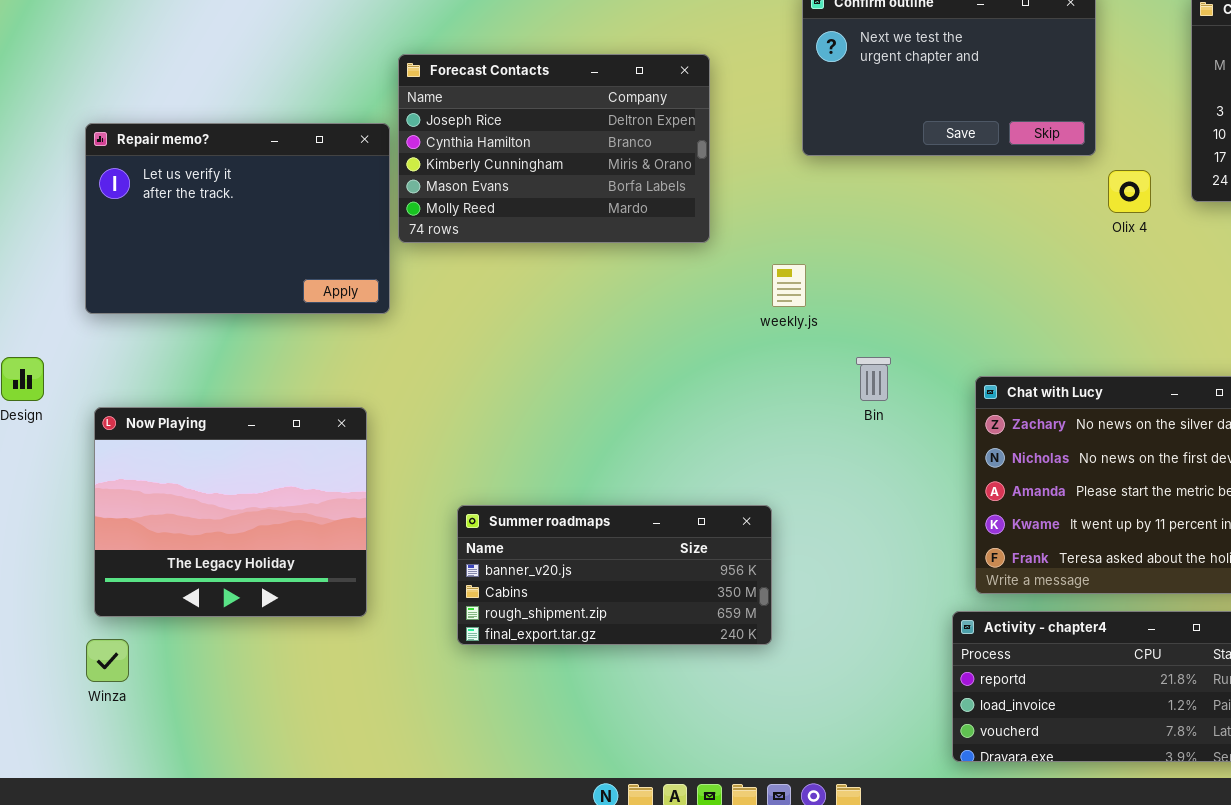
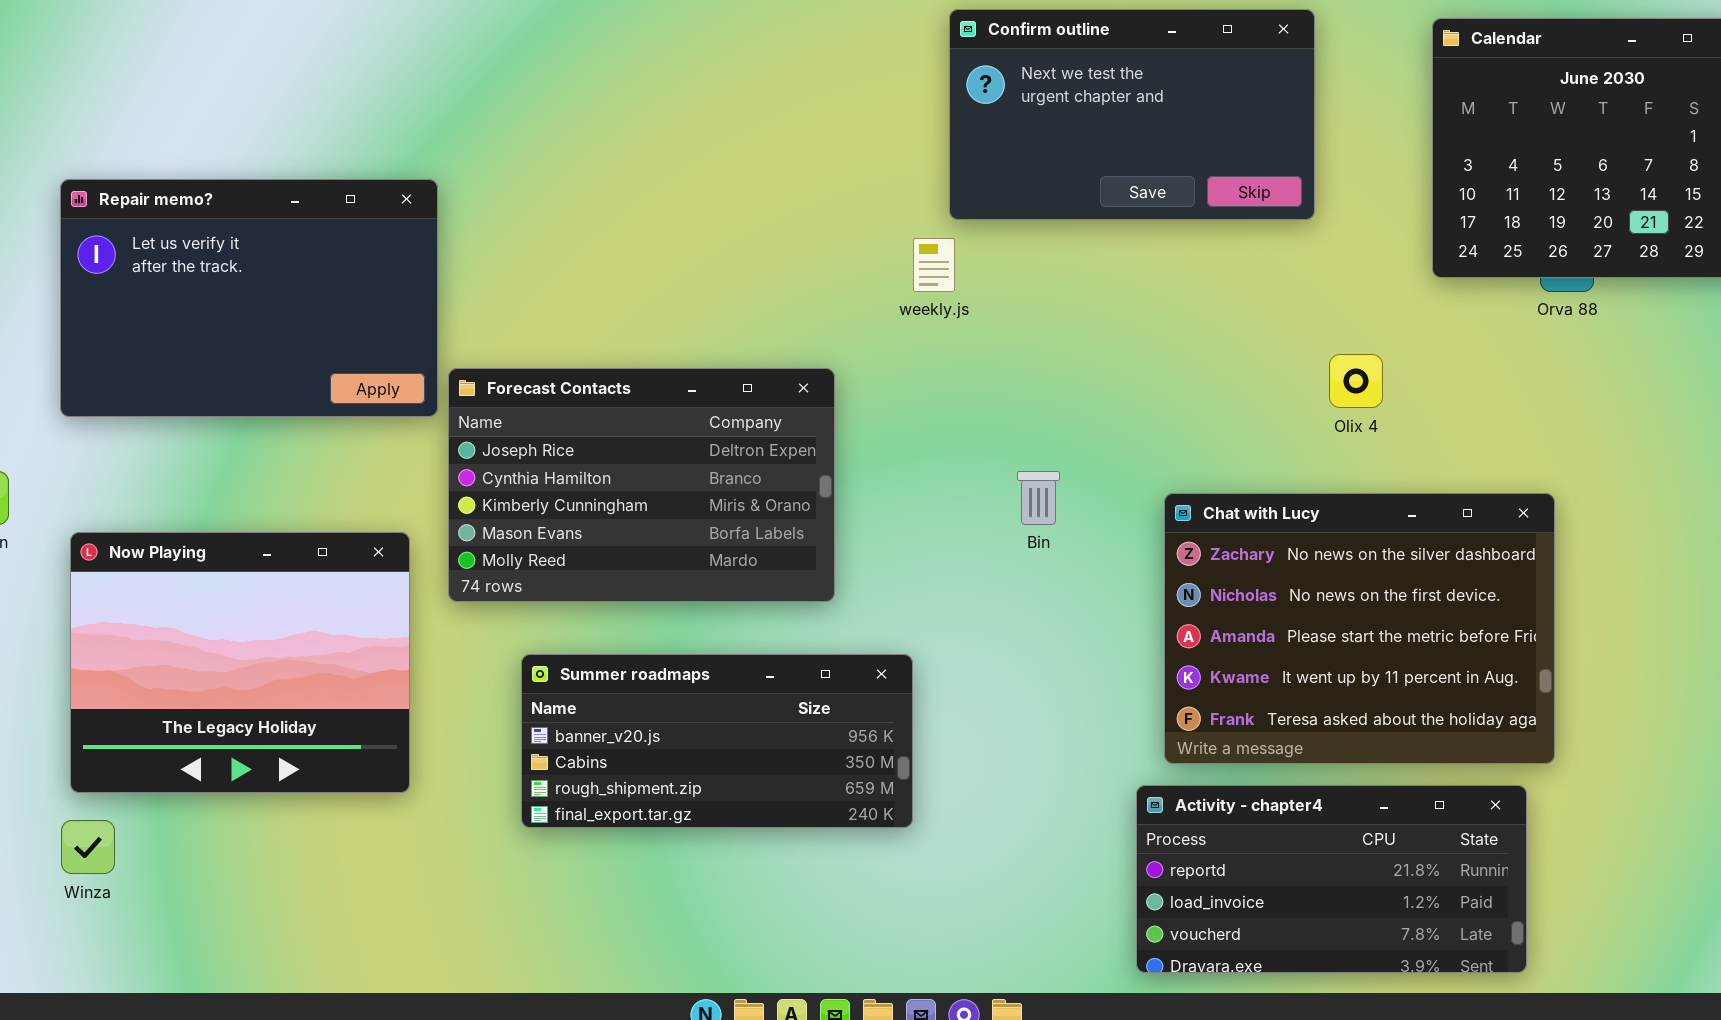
Forecast Contacts: [398,54,710,243] -> [448,368,835,602], moved
Olix 4: [1108,170,1151,213] -> [1329,354,1383,408], moved
weekly.js: [772,264,806,307] -> [913,238,955,292], moved

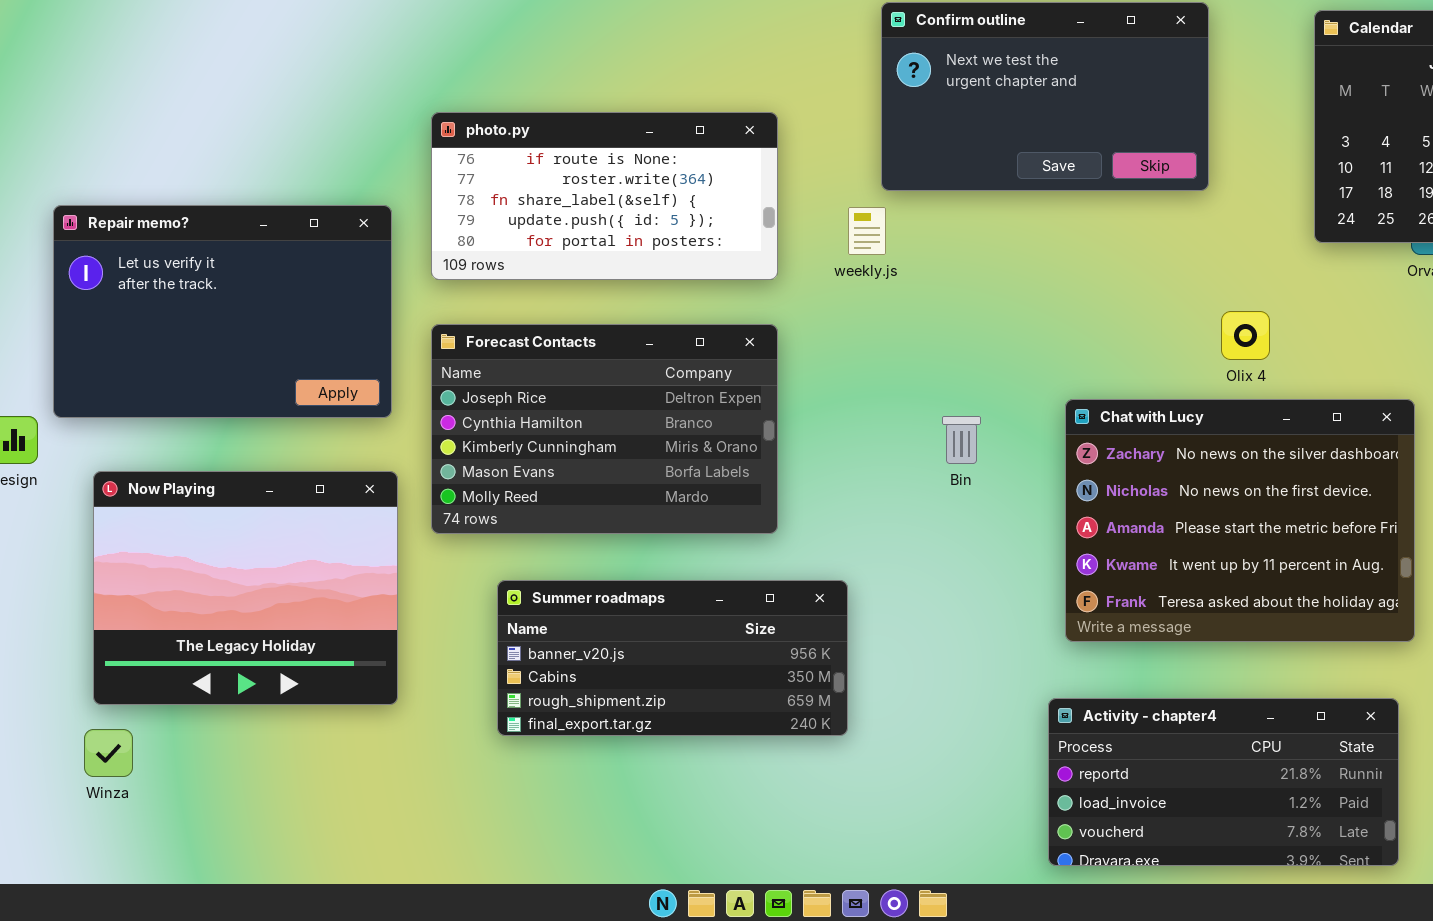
photo.py: none -> [431,112,778,280], opened
Repair memo?: [60,179,438,417] -> [53,205,392,418], moved
Chat with Lucy: [1164,493,1555,764] -> [1065,399,1415,642], moved

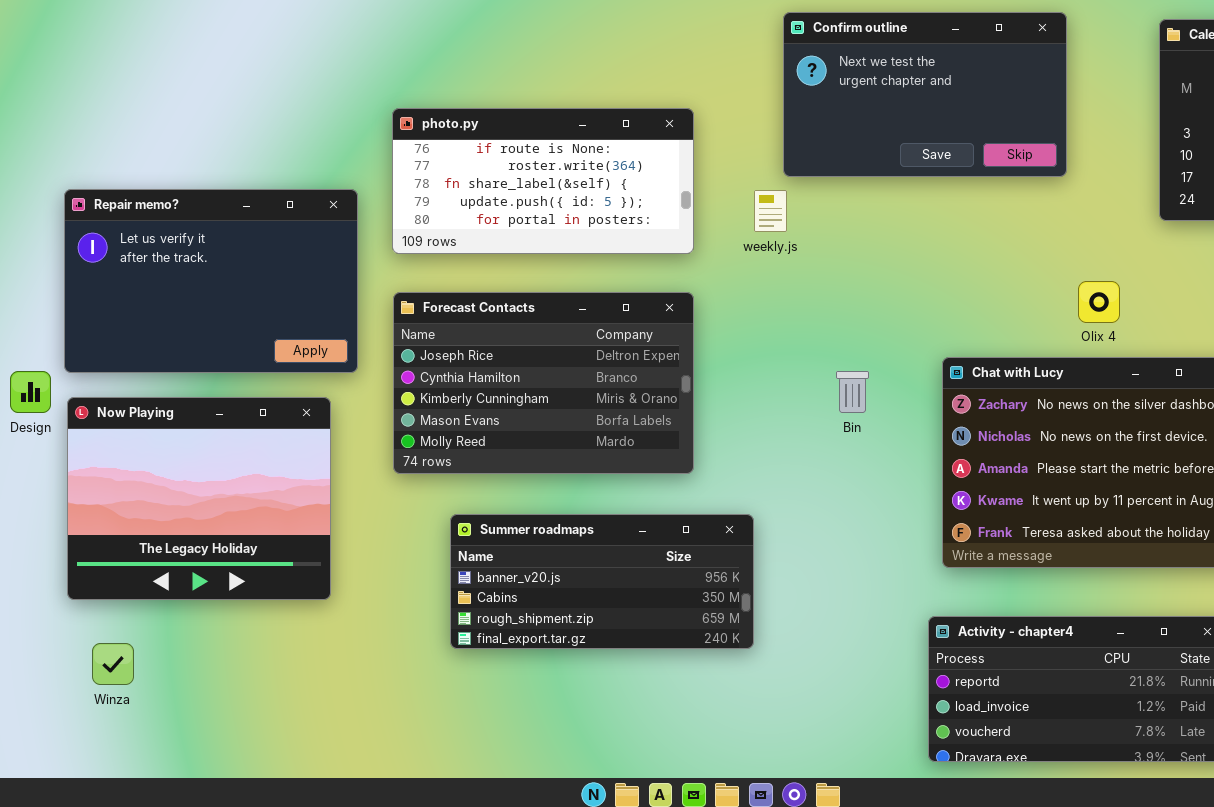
Now Playing: [93,471,398,705] -> [67,397,331,600], moved

